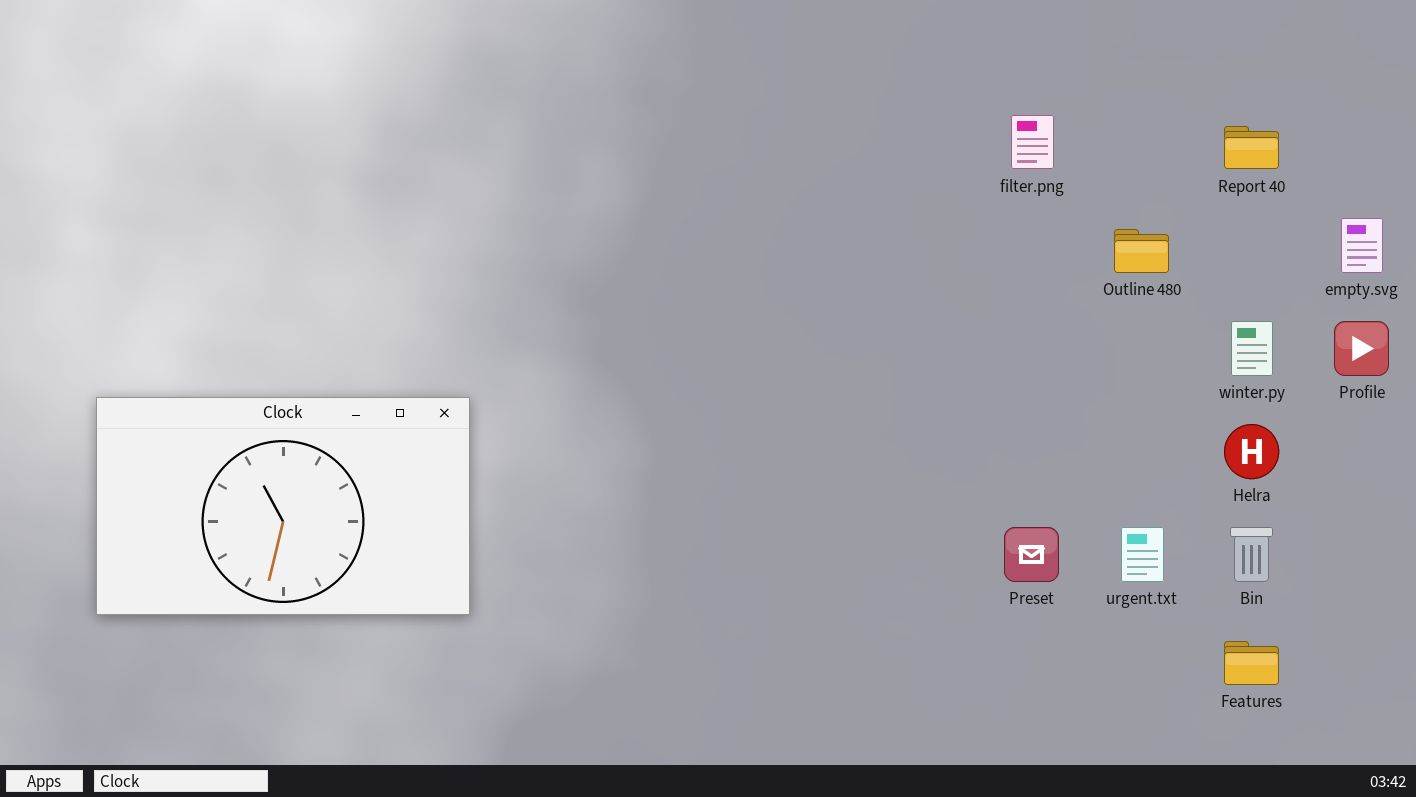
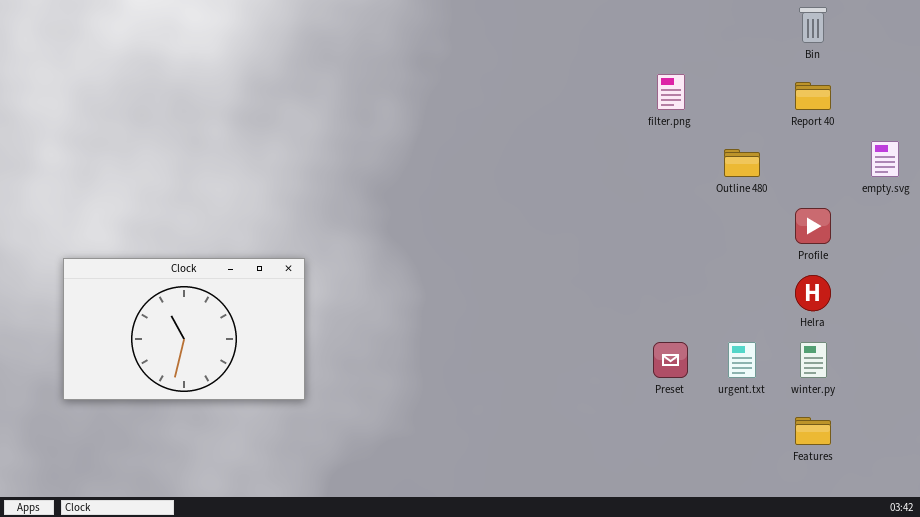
winter.py: [1231,321,1273,376] -> [800,342,827,378], moved
Profile: [1334,321,1389,376] -> [795,208,831,244], moved
Bin: [1230,527,1273,582] -> [799,7,827,43], moved

